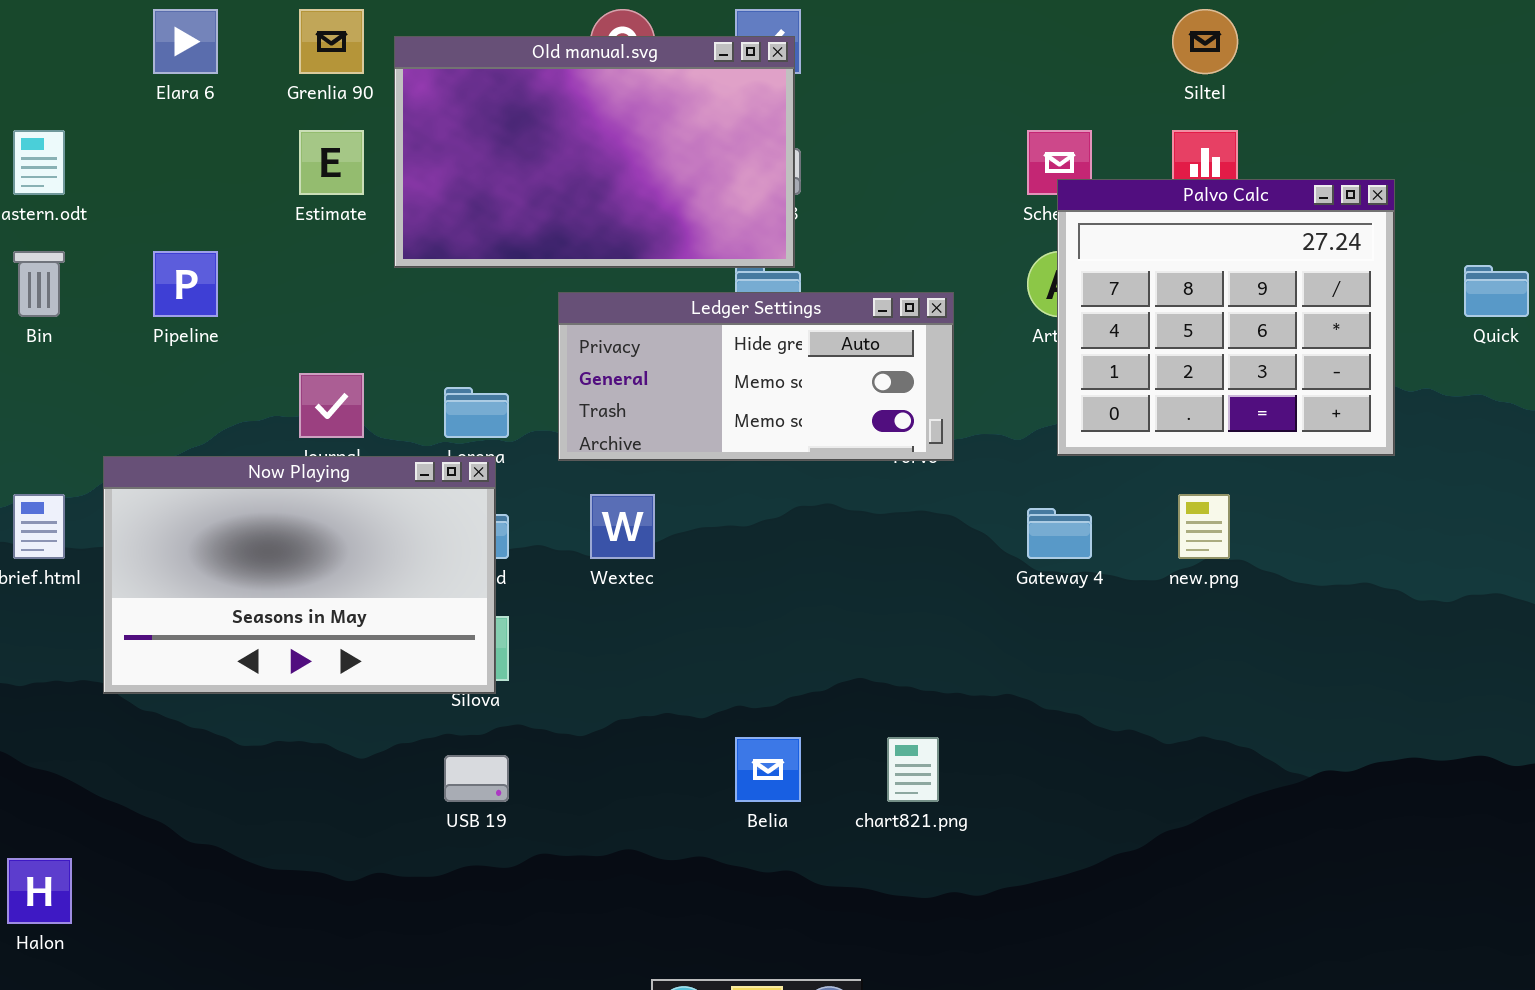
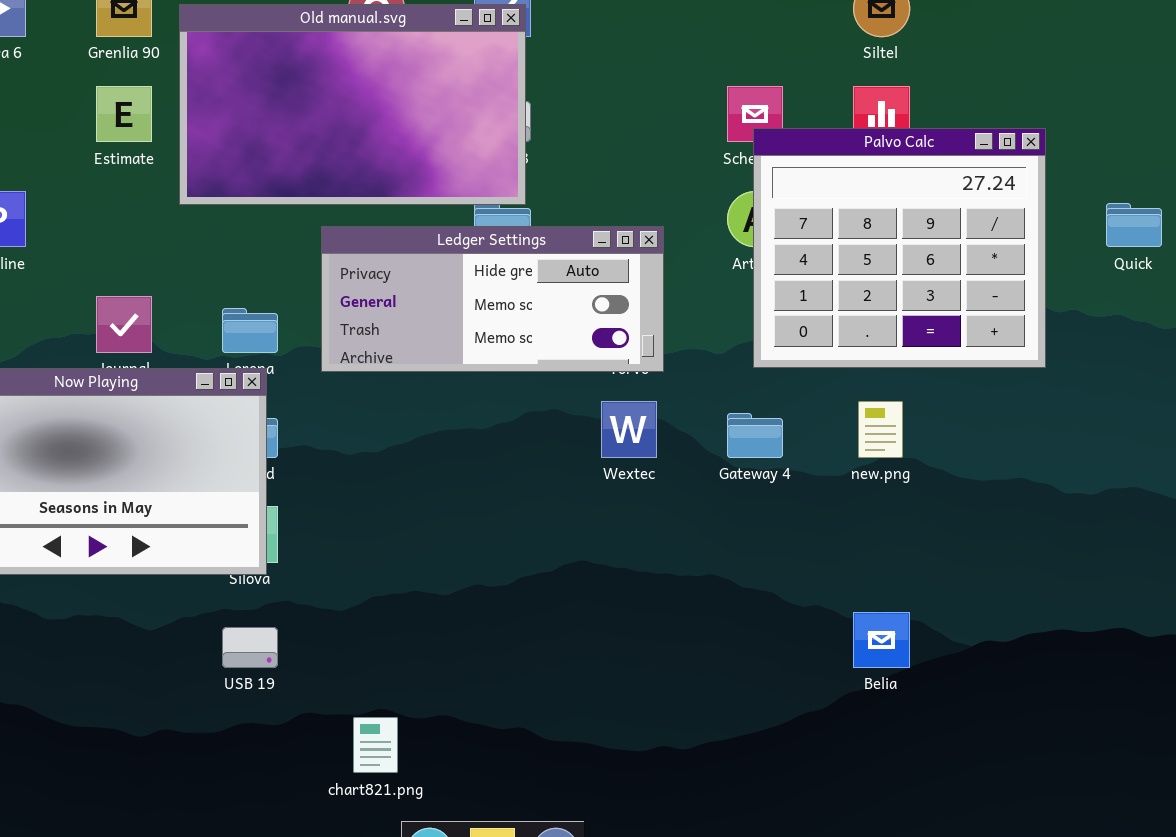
Wextec: [590,494,655,559] -> [601,401,657,458], moved
Belia: [735,737,801,802] -> [853,612,910,668], moved
chart821.png: [887,737,939,802] -> [353,717,398,773], moved

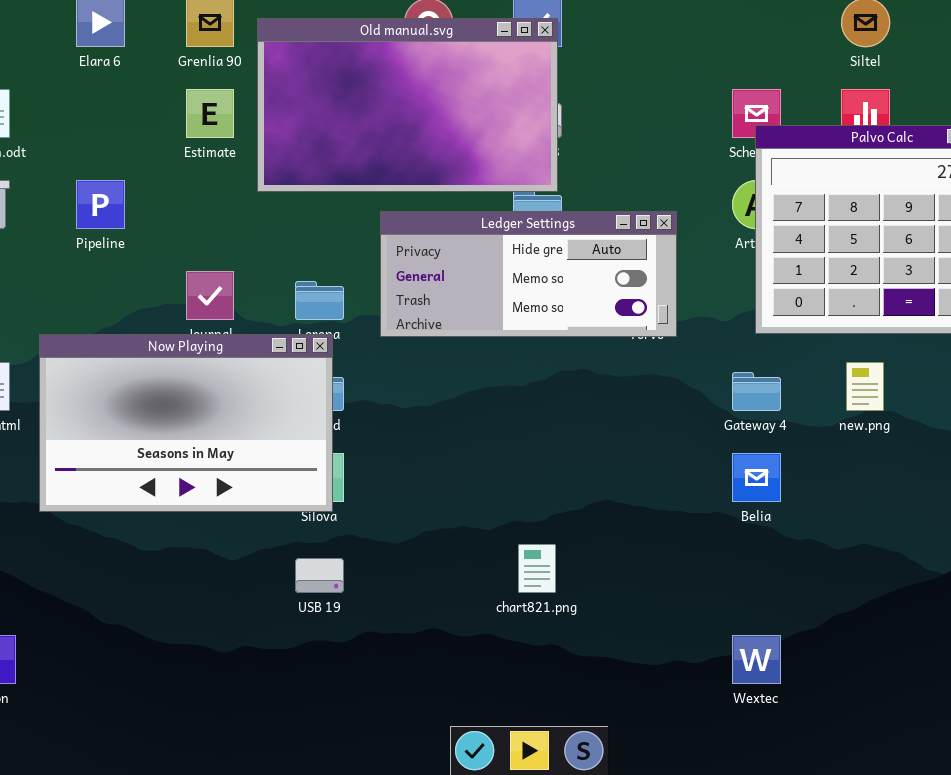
Wextec: [601,401,657,458] -> [732,635,781,684], moved
Belia: [853,612,910,668] -> [732,453,781,502], moved
chart821.png: [353,717,398,773] -> [518,544,556,593], moved

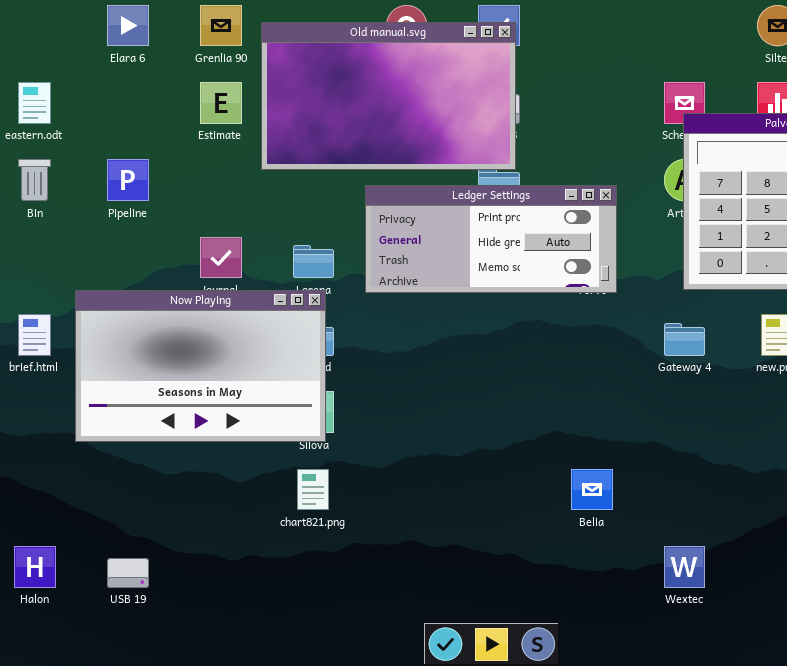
Ledger Settings: [380,211,677,337] -> [365,185,617,293], scrolled up 1 row
Belia: [732,453,781,502] -> [571,469,613,510], moved
chart821.png: [518,544,556,593] -> [297,469,329,510], moved
USB 19: [295,558,344,593] -> [107,558,149,588], moved

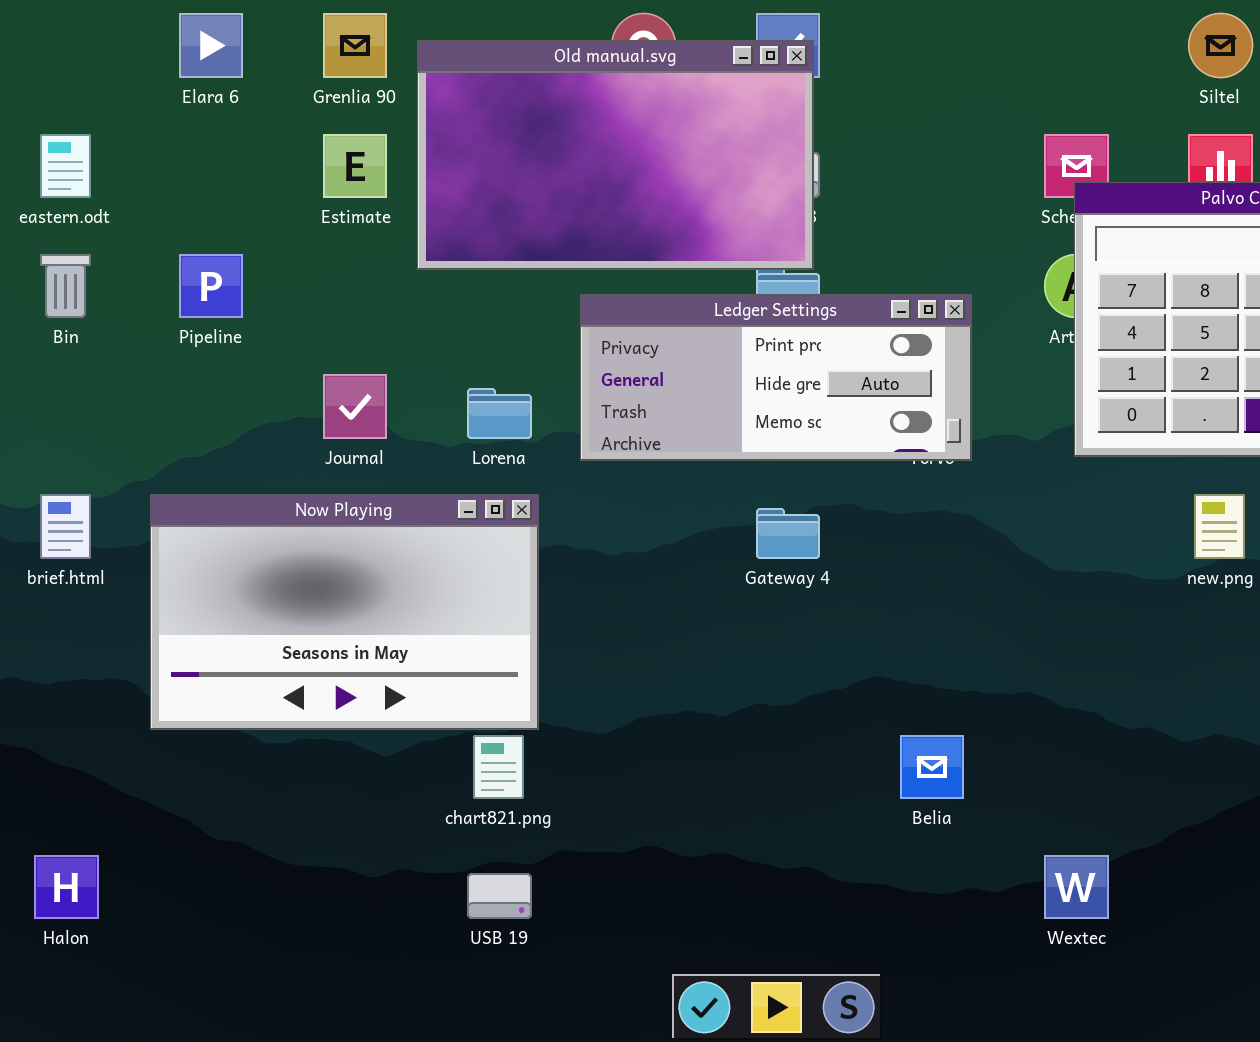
Now Playing: [75,290,326,442] -> [150,494,539,730], moved
Gateway 4: [664,323,705,356] -> [756,508,820,559], moved
USB 19: [107,558,149,588] -> [467,873,532,919], moved

